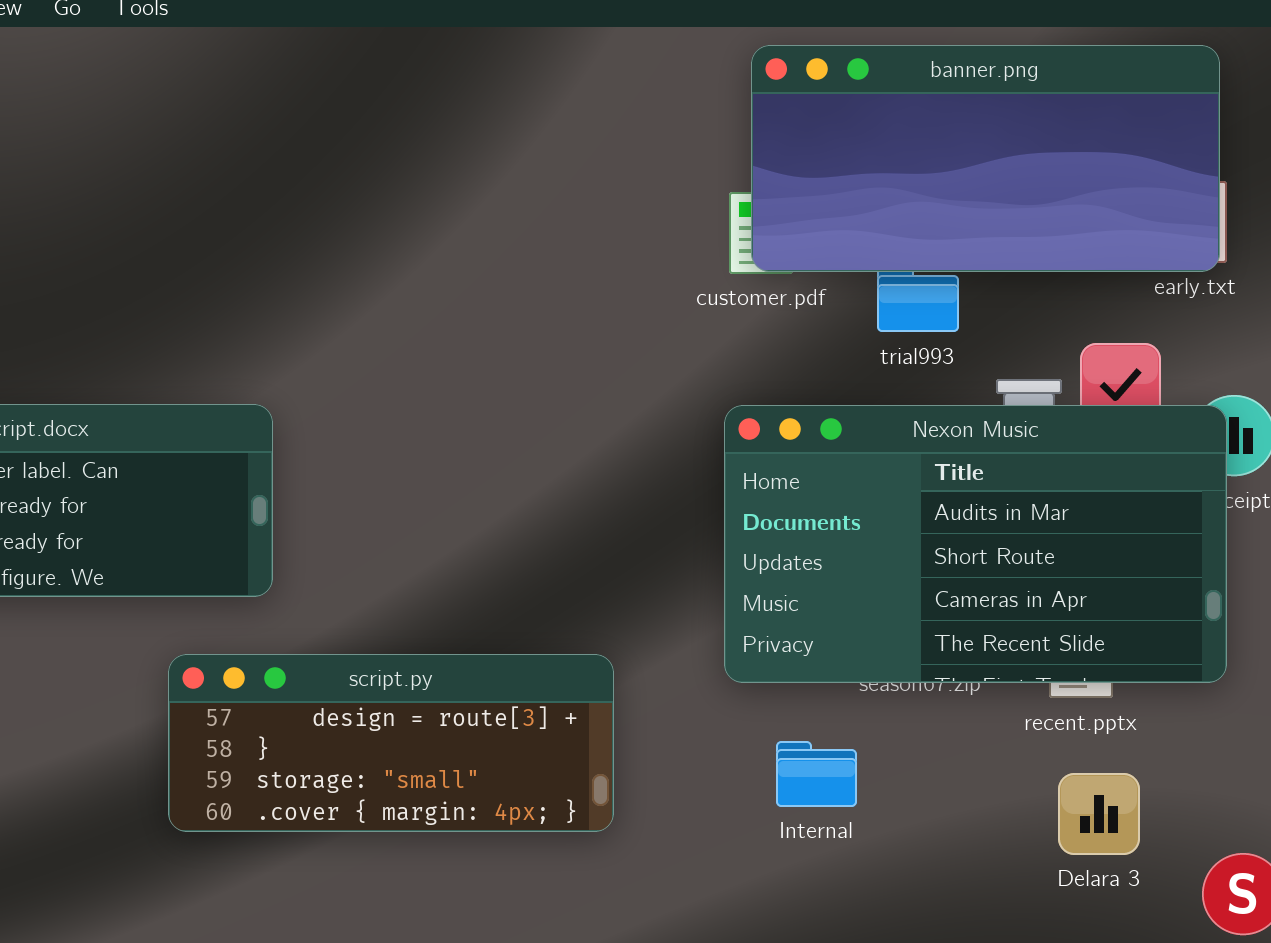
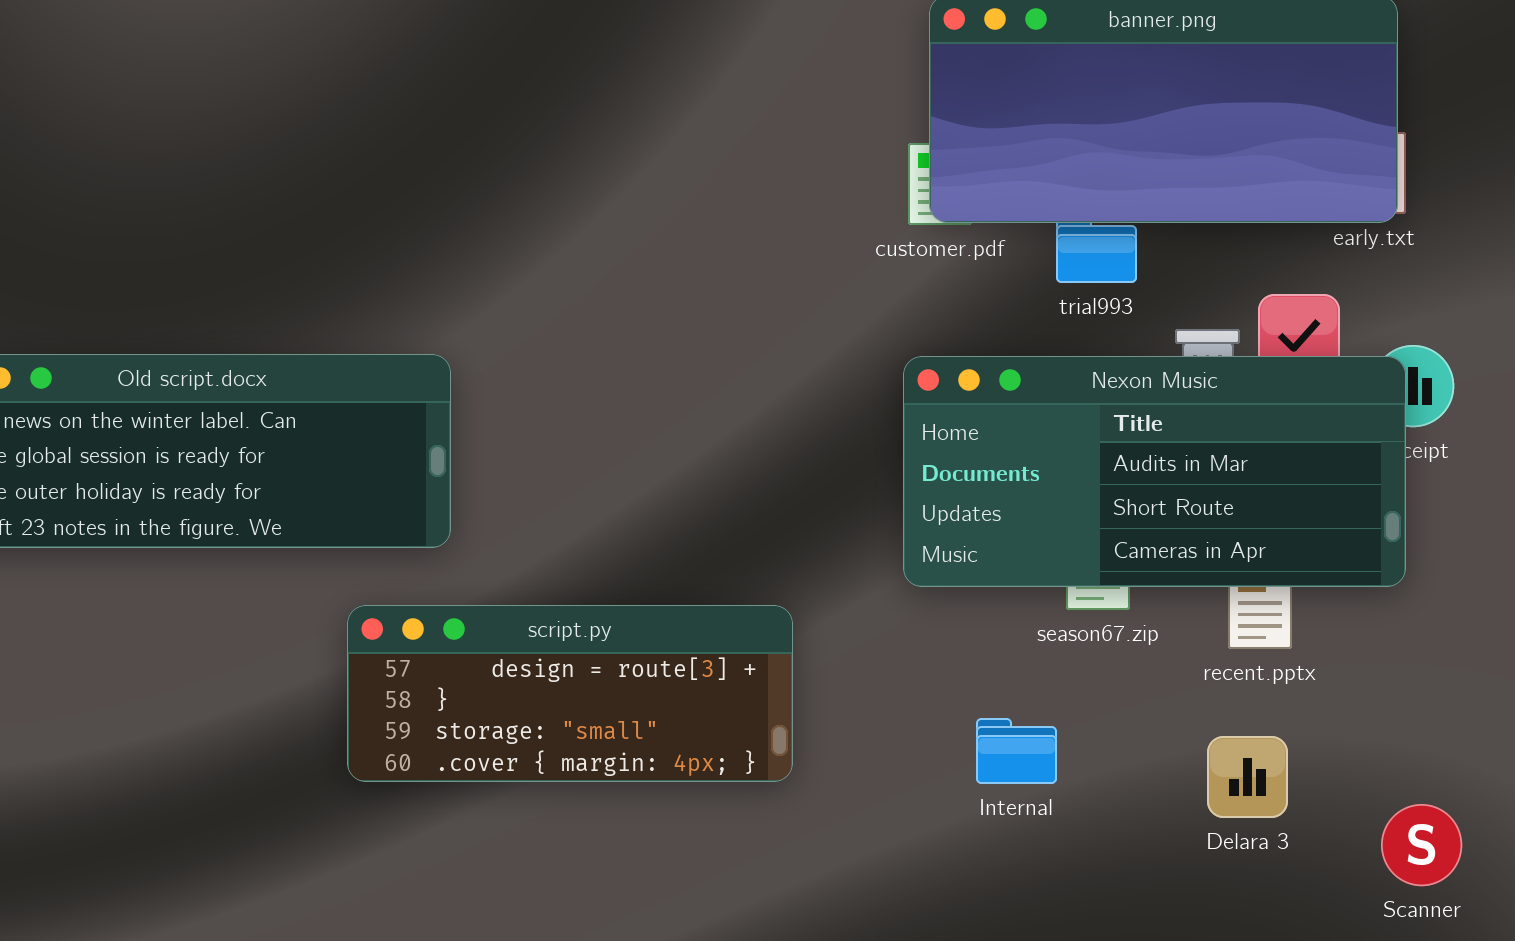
Nexon Music: [724,405,1227,683] -> [903,356,1406,587], resized
Internal: [776,741,857,807] -> [976,718,1057,784], moved
Delara 3: [1058,773,1140,855] -> [1207,736,1288,818], moved

